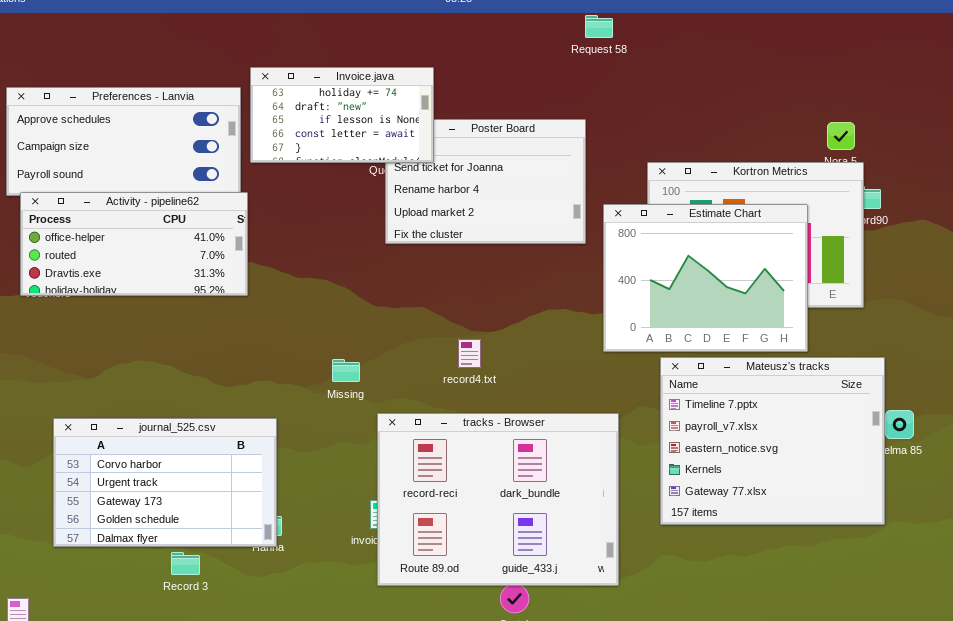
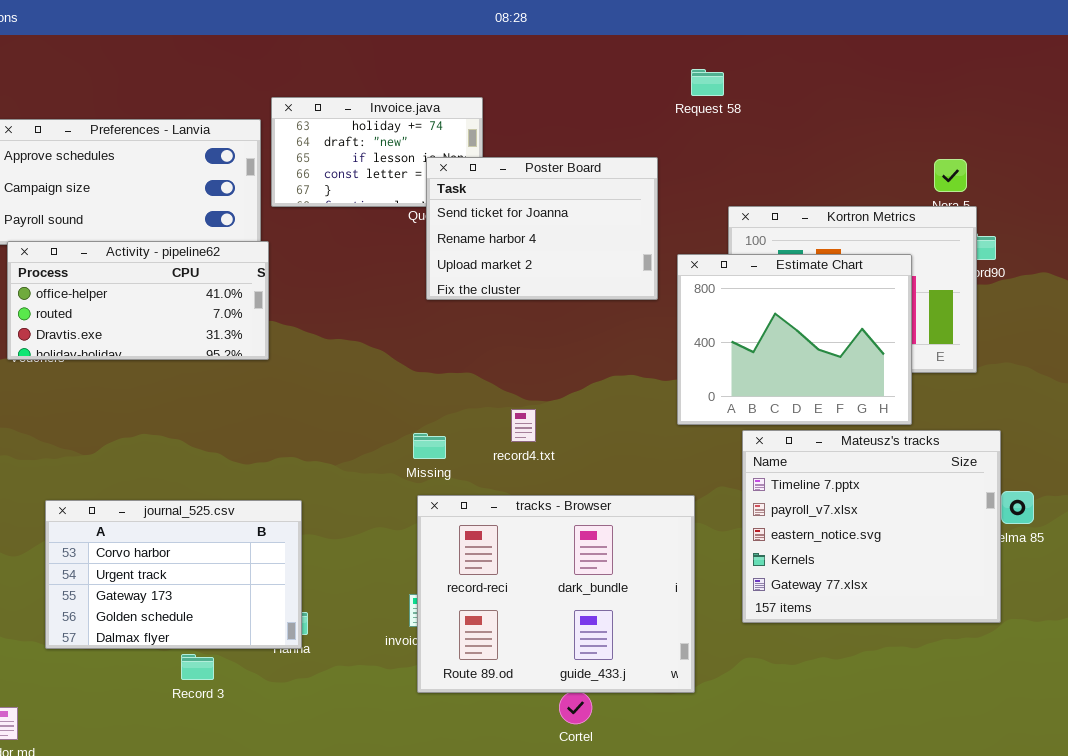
Request 58: [585,15,613,38] -> [691,69,724,96], moved
Poster Board: [385,119,586,244] -> [426,157,658,300], raised
Missing: [332,359,360,382] -> [413,433,446,459], moved

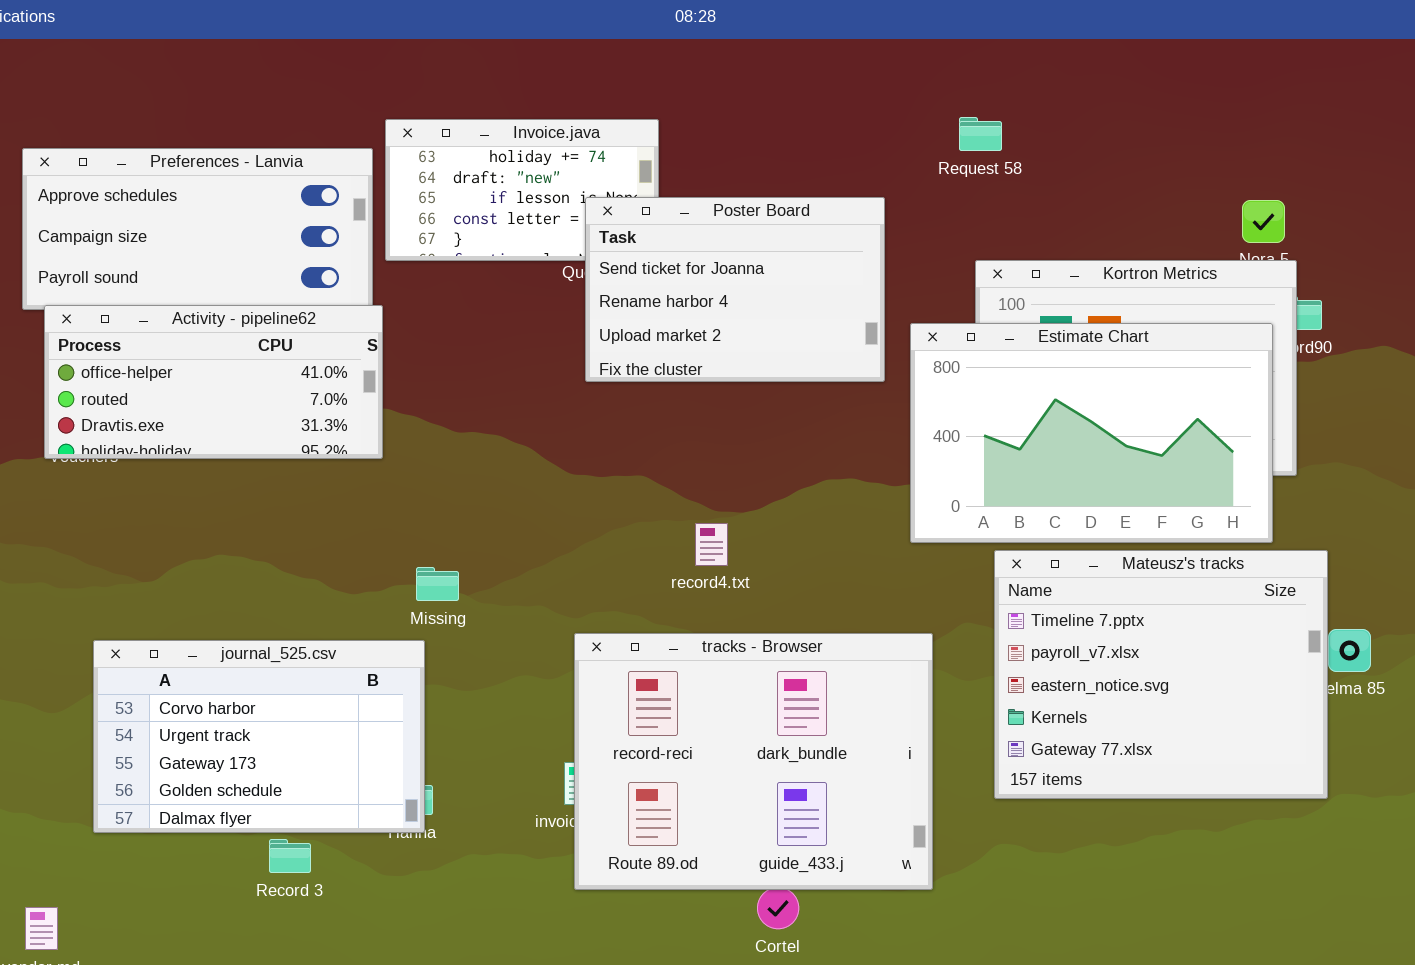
Request 58: [691,69,724,96] -> [959,117,1002,151], moved
Estimate Chart: [677,254,912,425] -> [910,323,1273,543], resized
Missing: [413,433,446,459] -> [416,567,459,601], moved

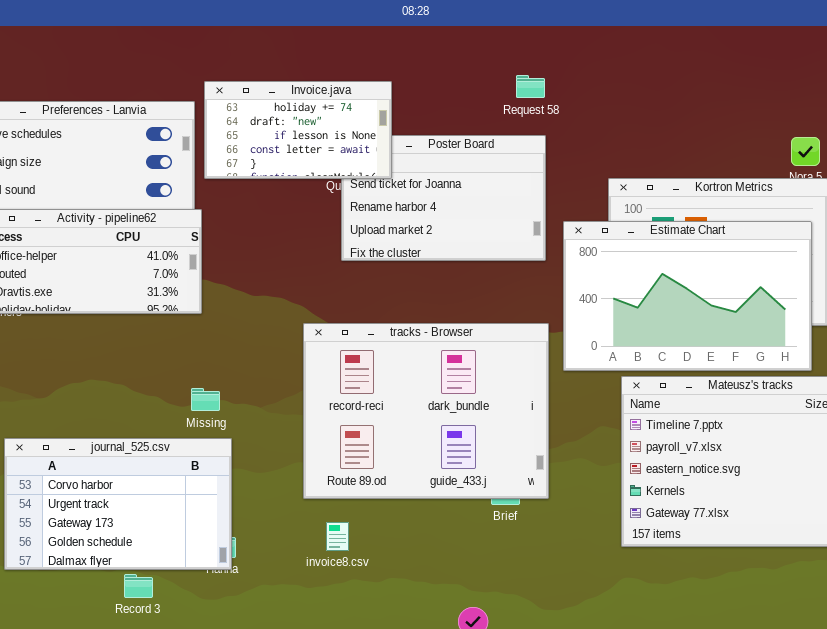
Request 58: [959,117,1002,151] -> [516,75,545,98], moved
Invoice.java: [385,119,659,261] -> [204,81,392,179], raised
Missing: [416,567,459,601] -> [191,388,220,411], moved
tracks - Browser: [574,633,933,890] -> [303,323,549,499], moved

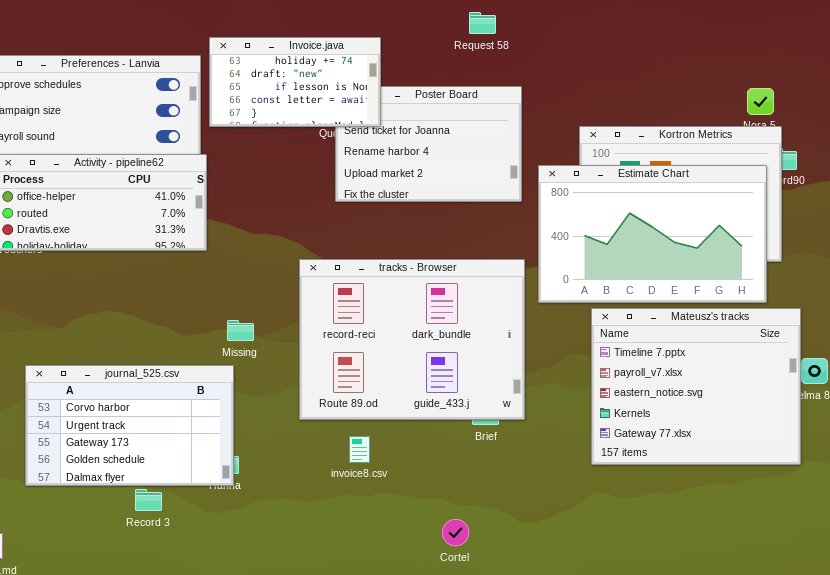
Request 58: [516,75,545,98] -> [469,12,496,34], moved
Missing: [191,388,220,411] -> [227,320,254,341], moved
invoice8.csv: [326,522,349,551] -> [349,436,370,463], moved

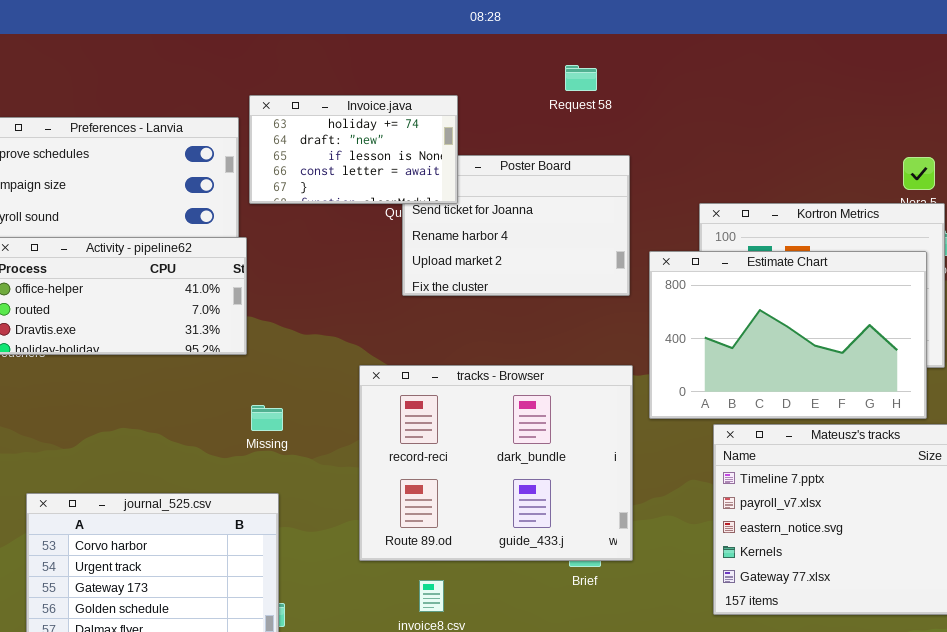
Missing: [227,320,254,341] -> [251,405,283,431], moved

